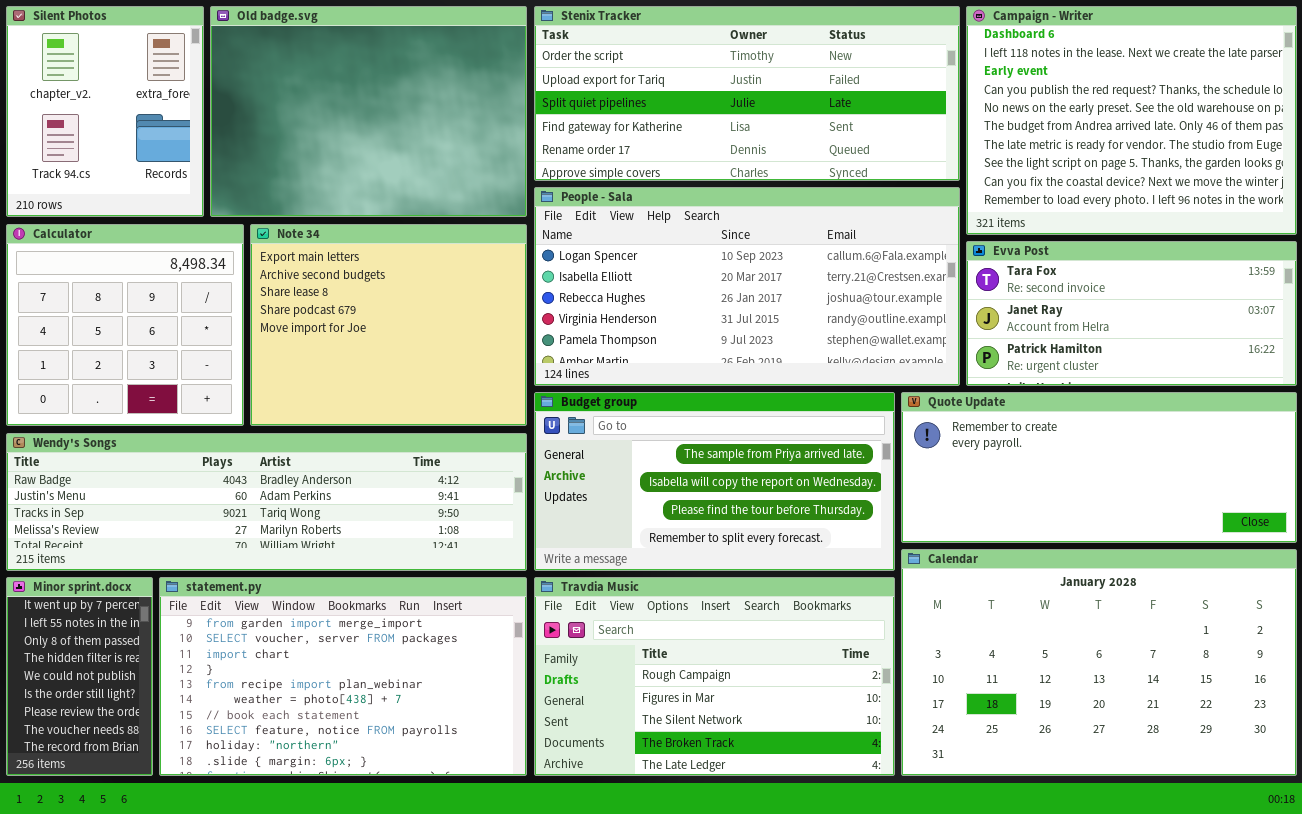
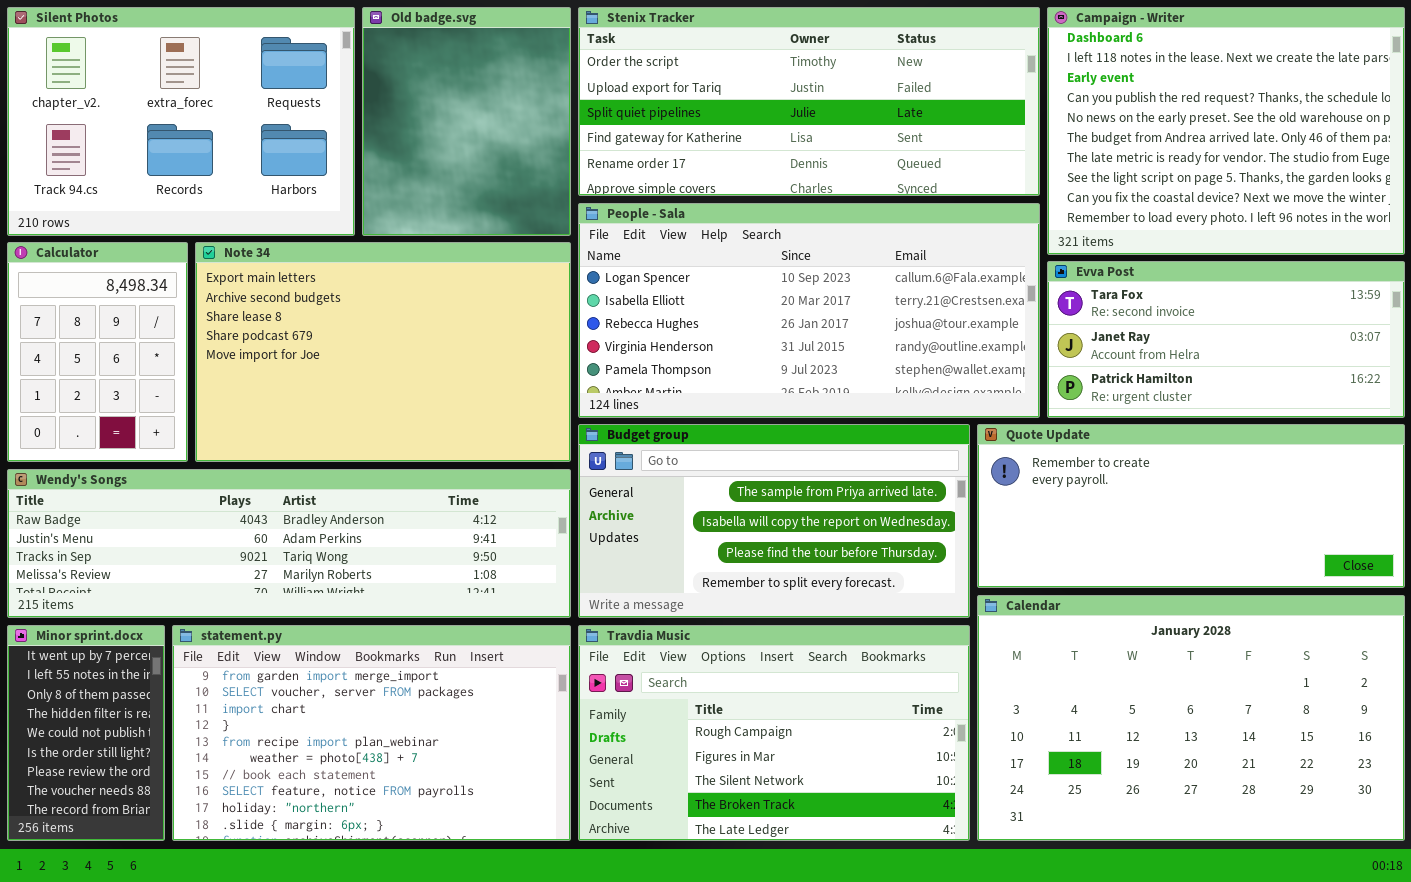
Silent Photos: [6,6,204,217] -> [7,7,355,236], resized
Old badge.svg: [210,6,527,217] -> [362,7,571,236], resized
Calculator: [6,224,244,426] -> [7,242,188,462], resized
Note 34: [250,224,527,426] -> [195,242,571,462], resized

